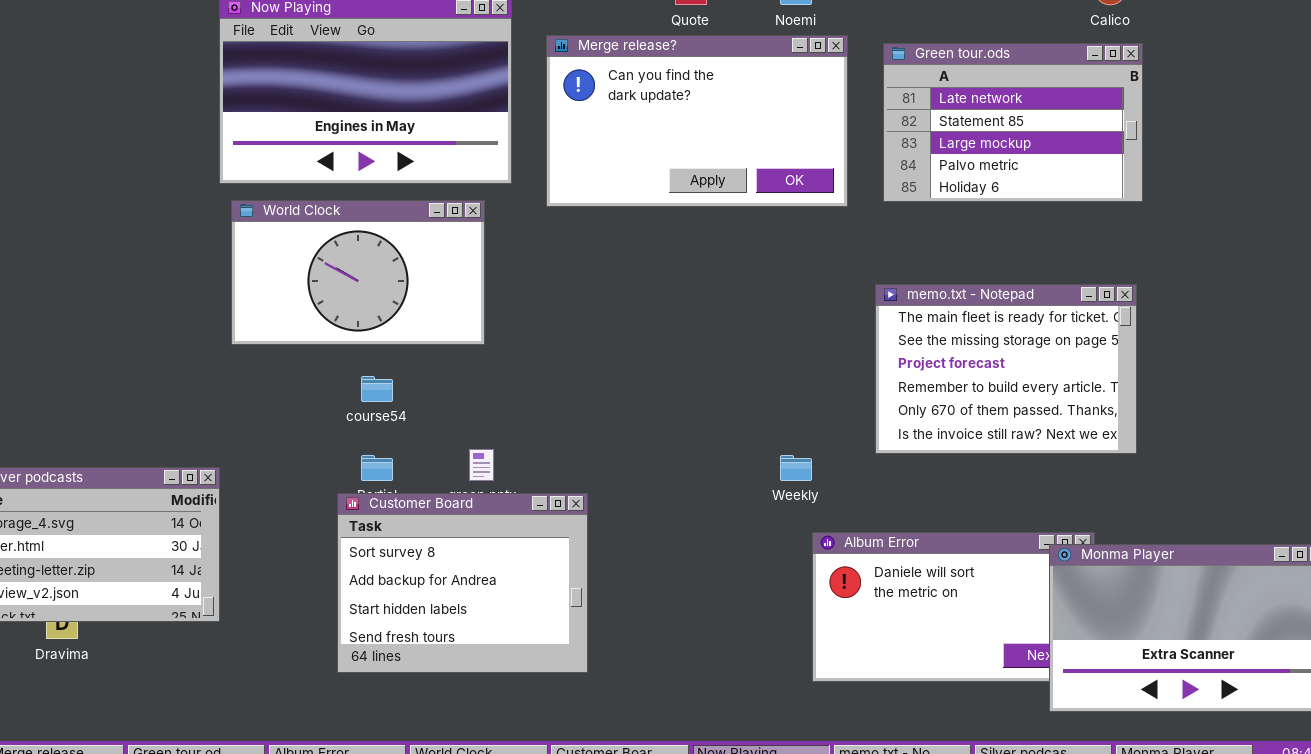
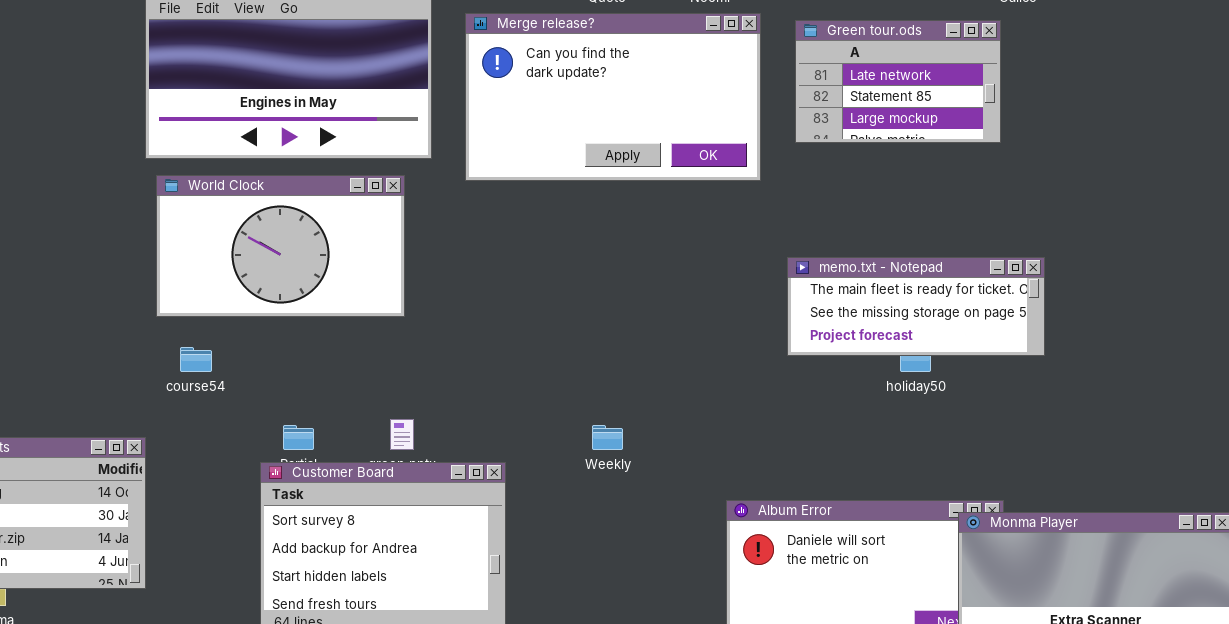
Green tour.ods: [883,43,1143,202] -> [795,20,1001,143], resized
memo.txt - Notepad: [875,284,1137,454] -> [787,257,1045,356], resized
course54: [361,376,393,402] -> [180,347,212,372], moved
Weekly: [780,455,812,481] -> [592,425,623,450], moved

